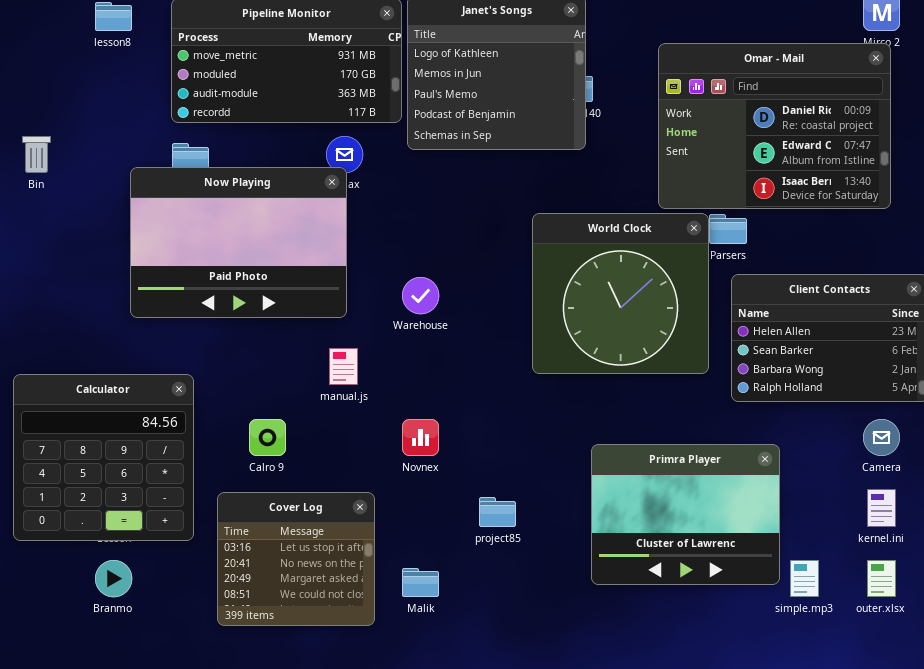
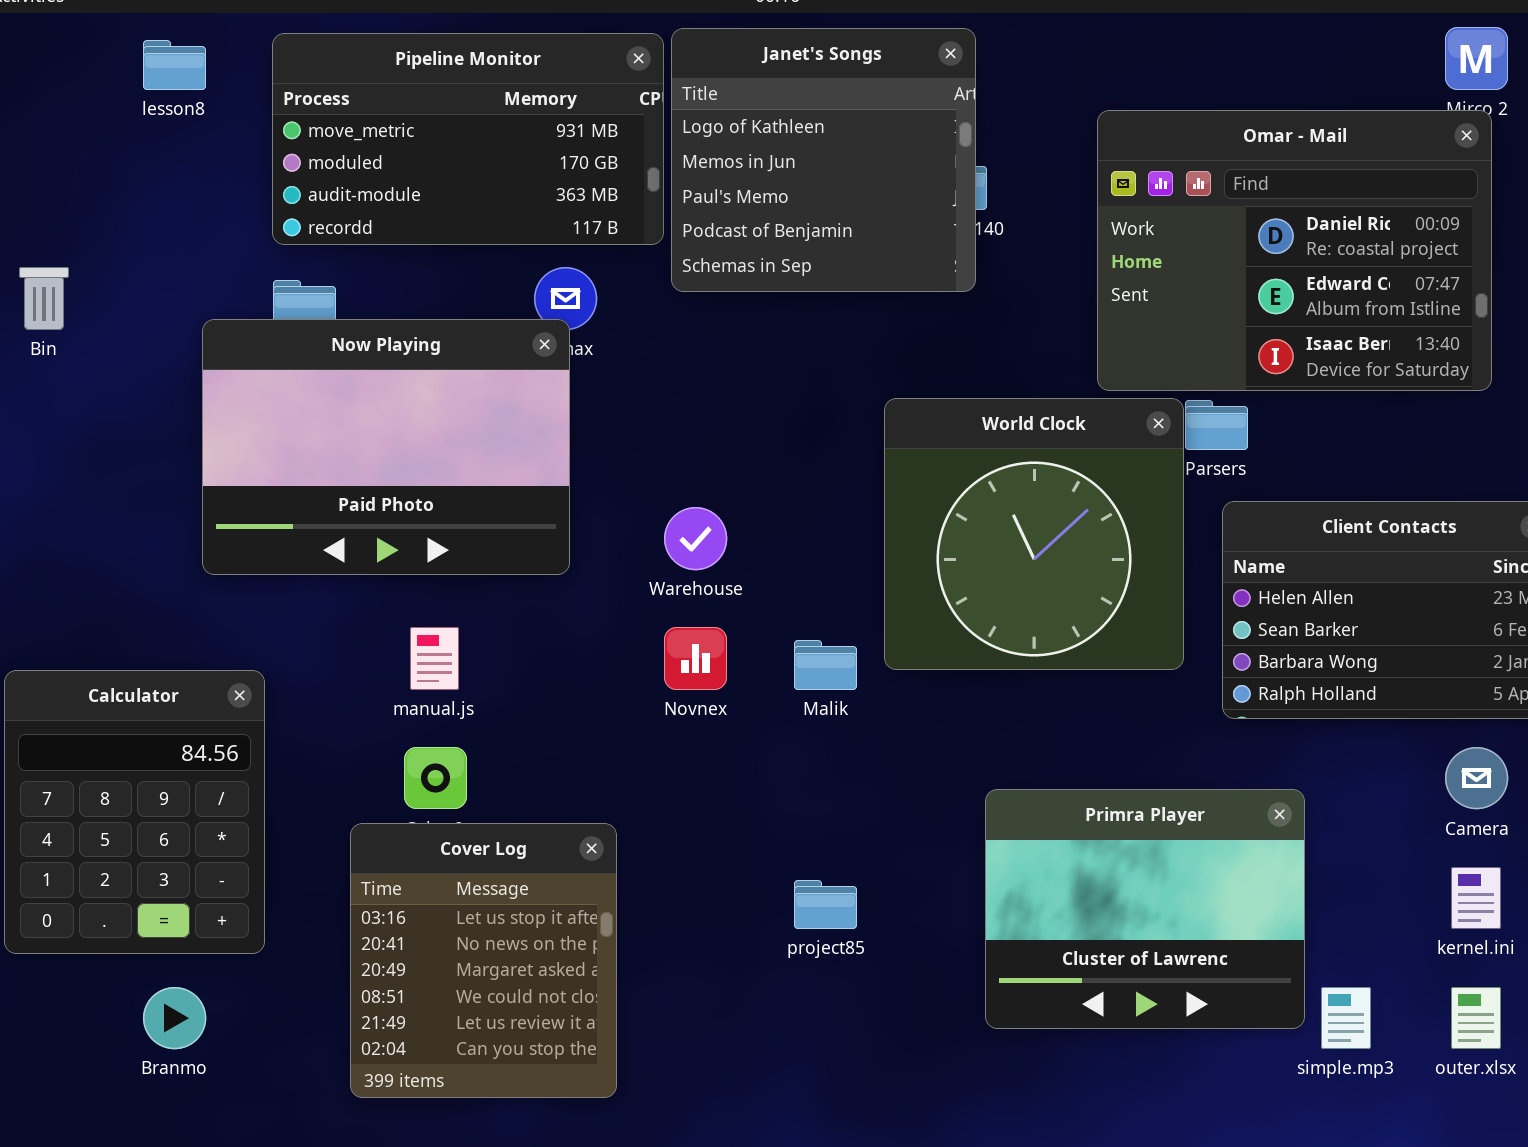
manual.js: [329,348,358,385] -> [410,627,459,690], moved
Calculator: [13,374,194,541] -> [4,670,265,954], resized
Novnex: [402,419,439,456] -> [664,627,727,690], moved
Cover Log: [217,492,375,626] -> [350,823,617,1098], resized
Malik: [402,568,439,597] -> [794,640,857,690], moved

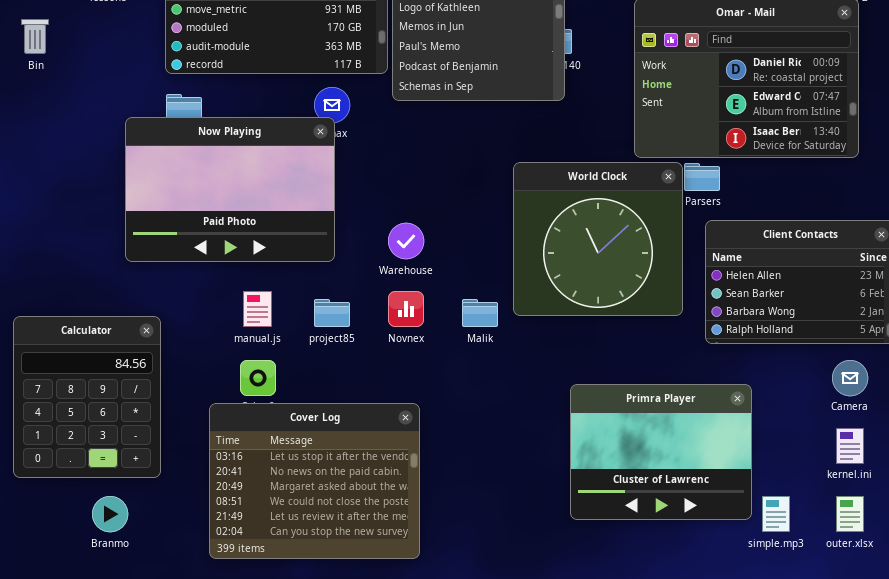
Bin: [19,267,69,330] -> [21,19,49,54], moved
Cover Log: [350,823,617,1098] -> [209,403,420,559], resized
project85: [794,880,857,929] -> [314,299,350,327], moved

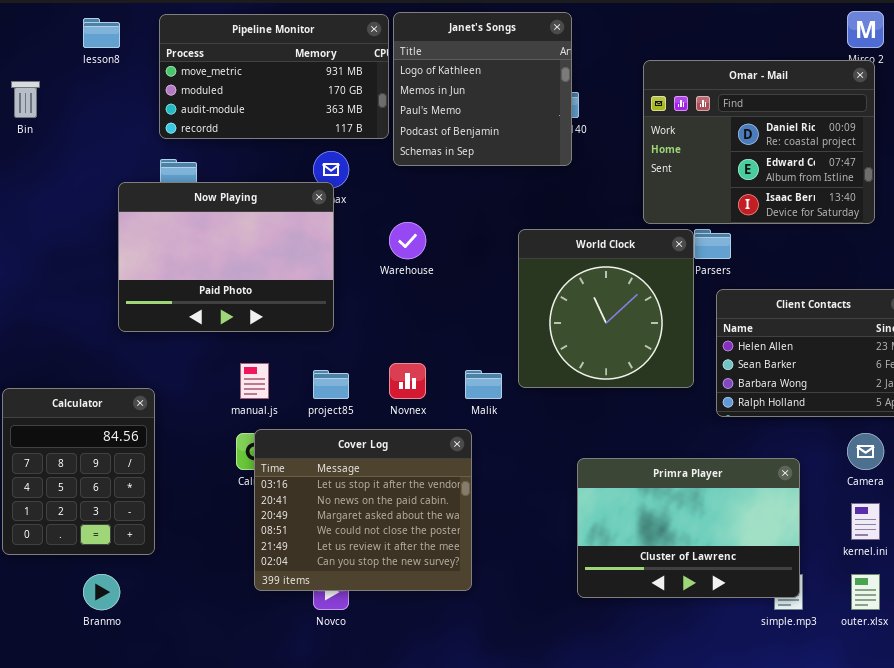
Warehouse: [388,223,424,259] -> [389,222,426,259], moved
Primra Player: [570,384,752,520] -> [577,458,800,598], resized
Cover Log: [209,403,420,559] -> [254,429,472,591], moved

